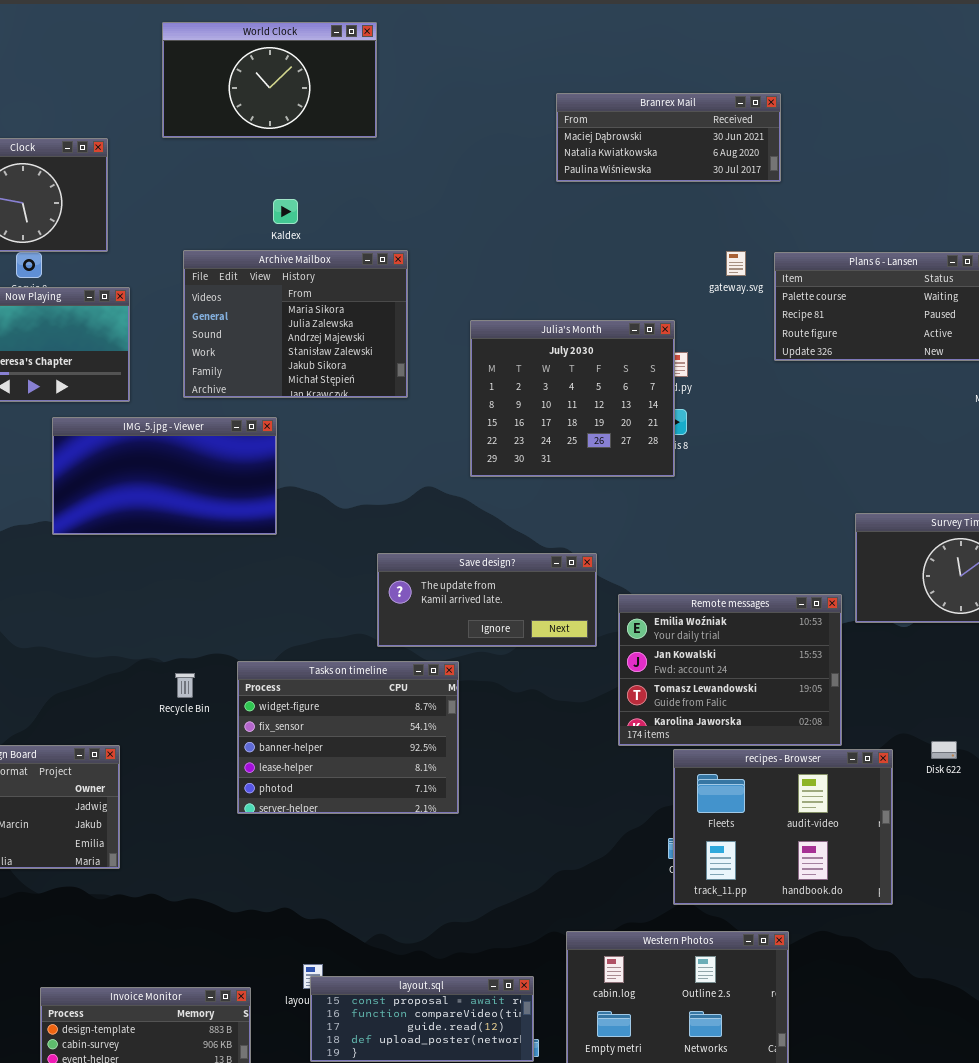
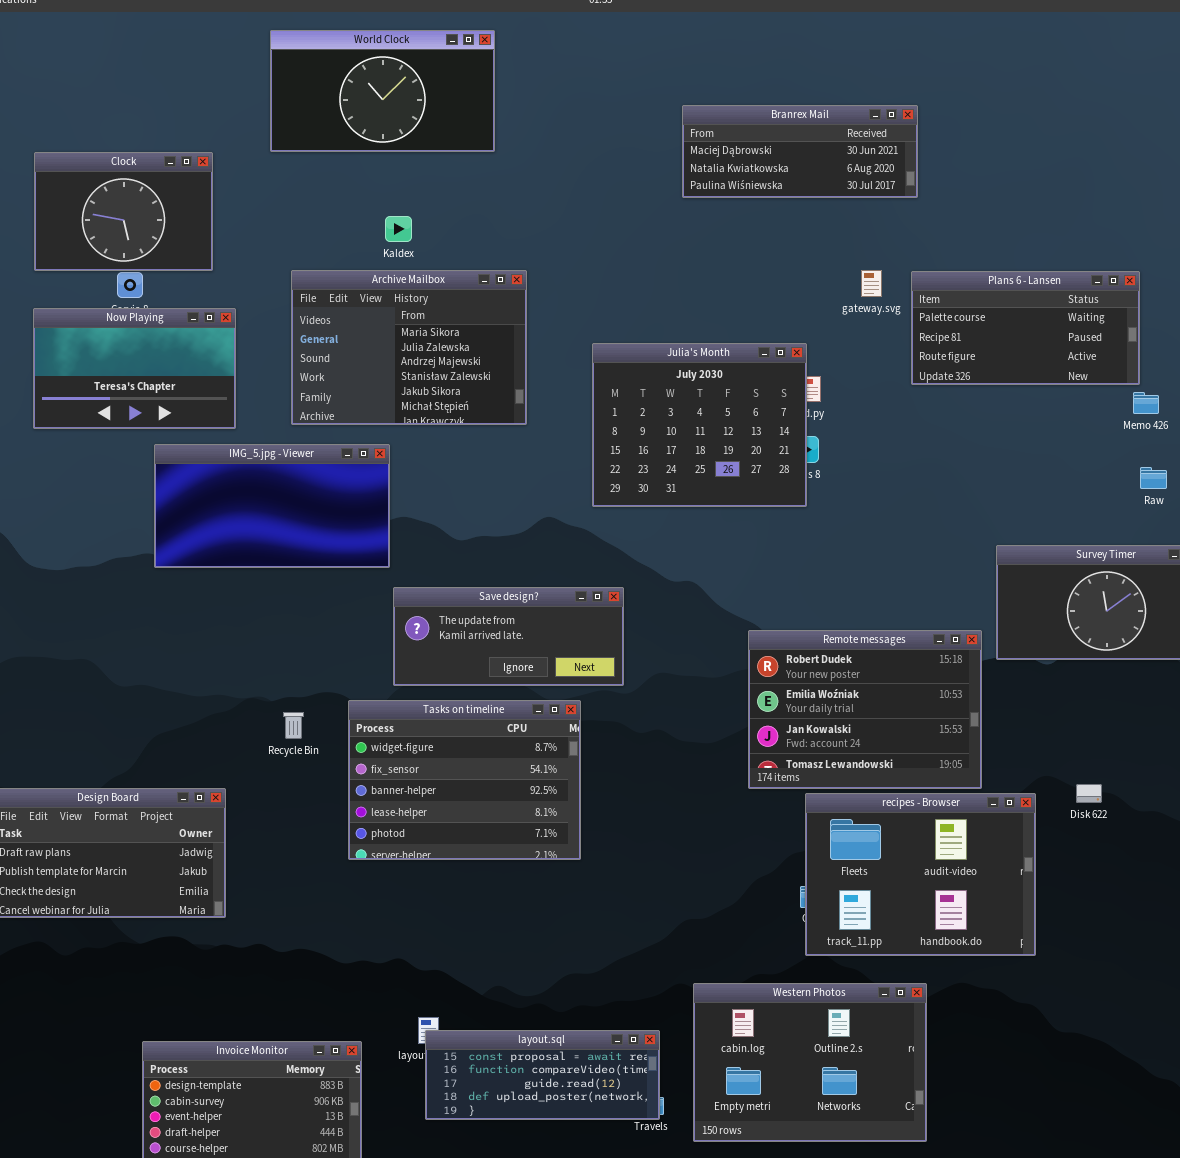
Save design?: [377,553,597,647] -> [393,587,624,686], moved
Remote messages: [618,594,842,746] -> [748,630,982,789], scrolled up 1 row

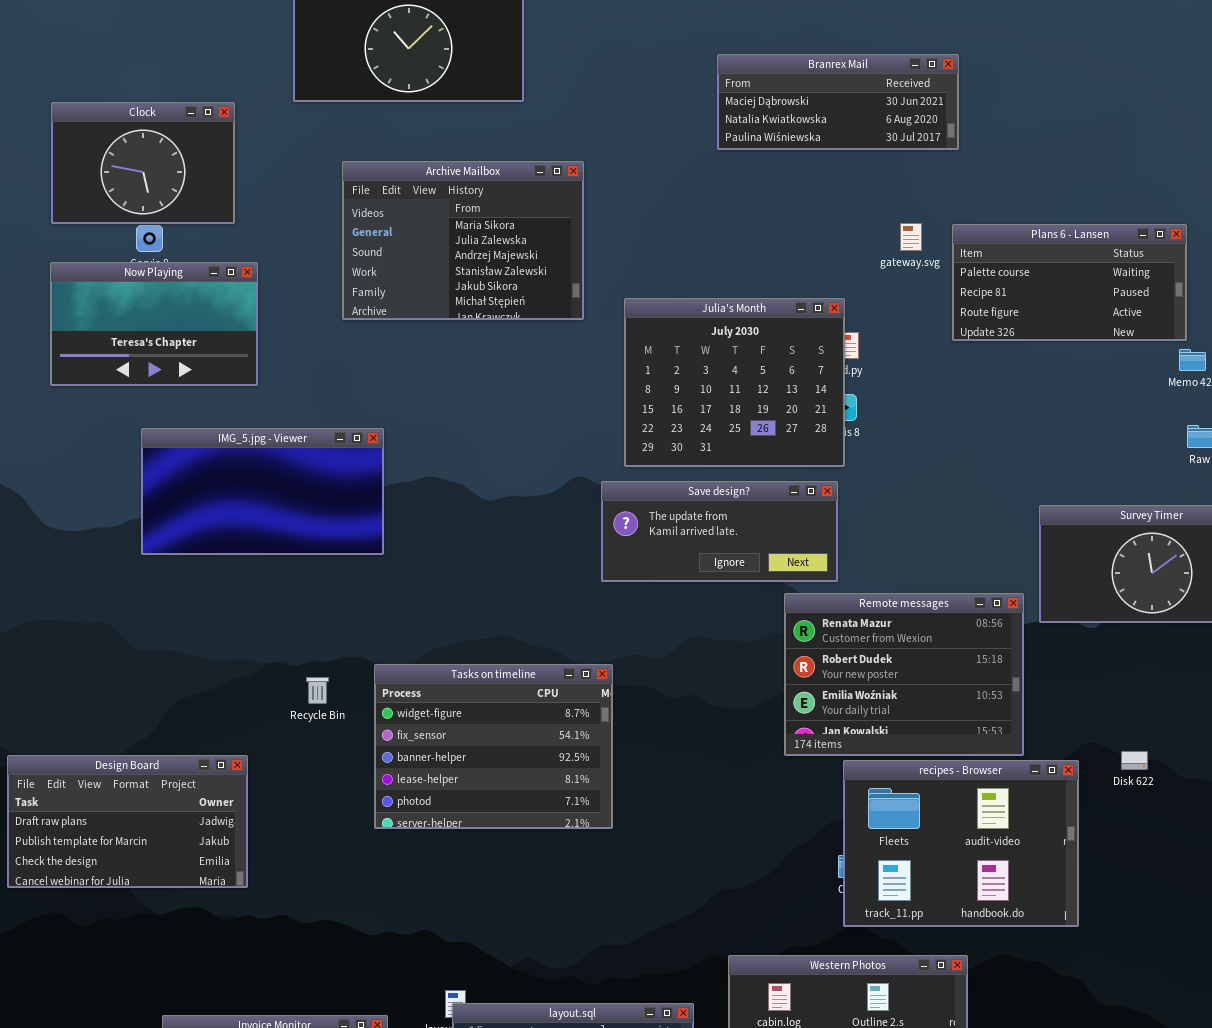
Archive Mailbox: [291,270,527,425] -> [342,161,584,320], moved
IMG_5.jpg - Viewer: [154,444,390,568] -> [141,428,384,555], moved
Save design?: [393,587,624,686] -> [601,481,838,582], moved
Remote messages: [748,630,982,789] -> [784,593,1024,756], scrolled up 1 row

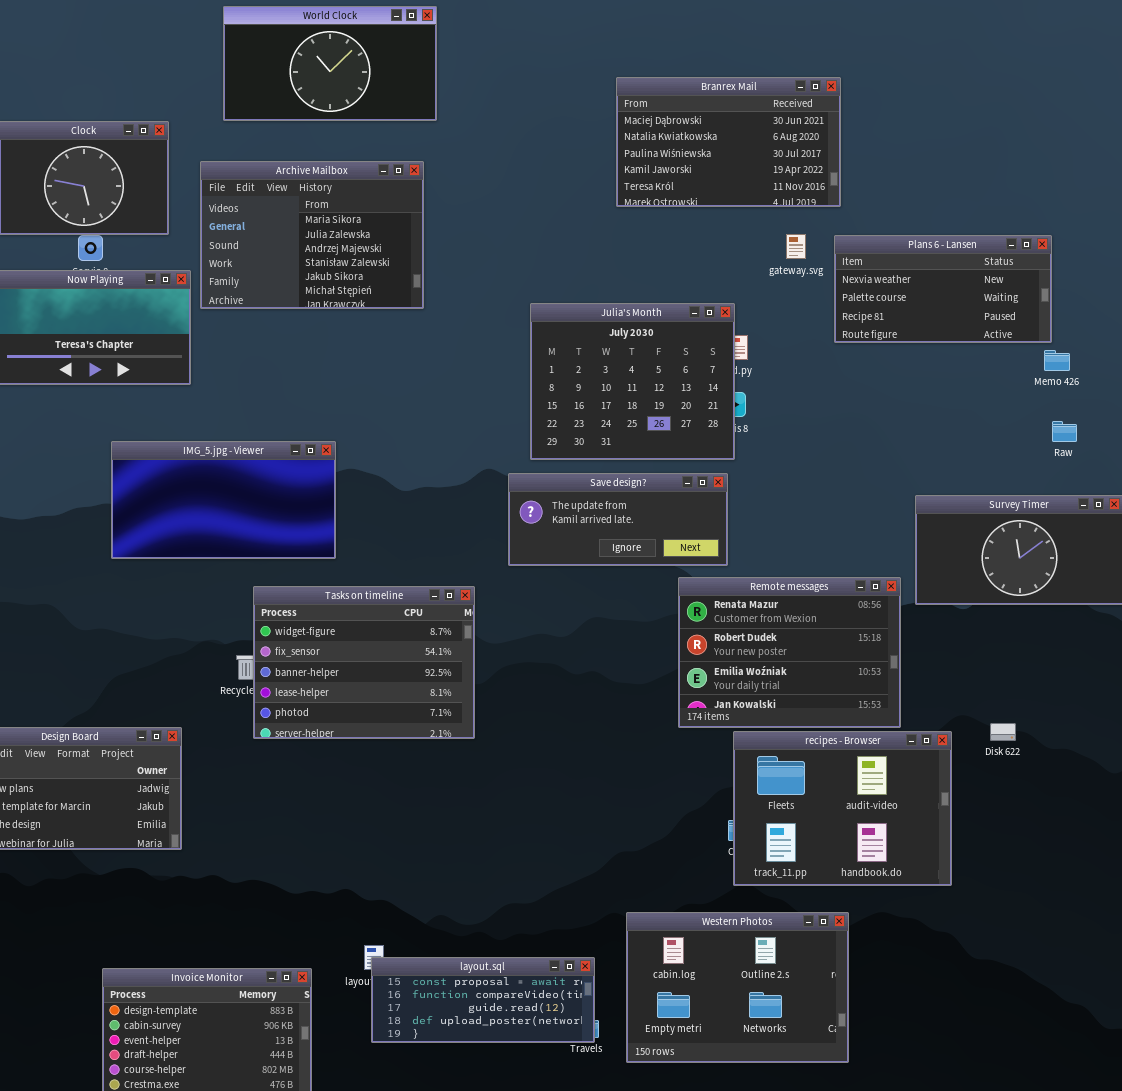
Branrex Mail: [717,54,959,150] -> [616,77,841,207], resized
Archive Mailbox: [342,161,584,320] -> [200,161,424,309], moved
Plans 6 - Lansen: [952,224,1187,341] -> [834,235,1052,343], scrolled up 1 row
IMG_5.jpg - Viewer: [141,428,384,555] -> [111,441,336,559], moved
Tasks on timeline: [374,664,613,829] -> [253,586,475,739], moved

